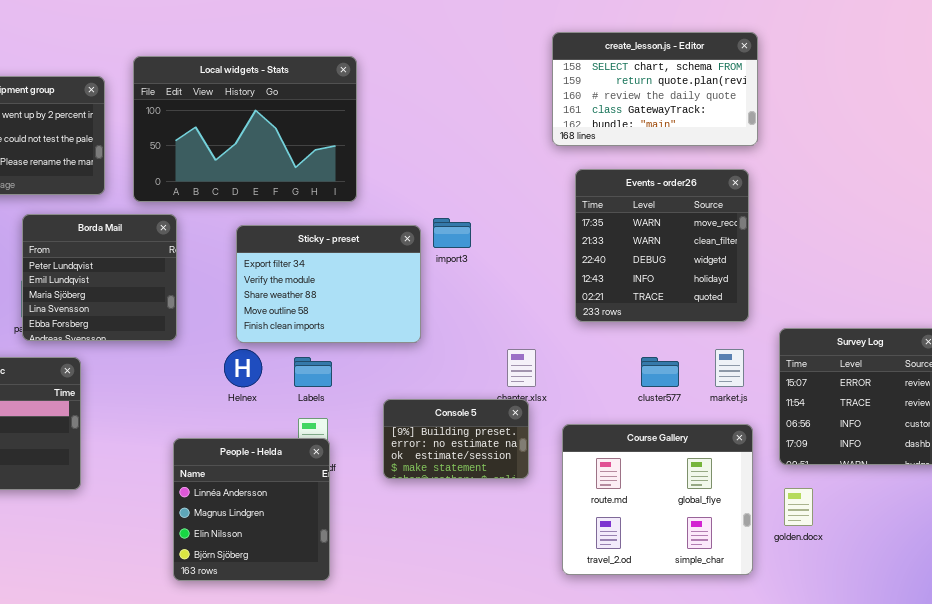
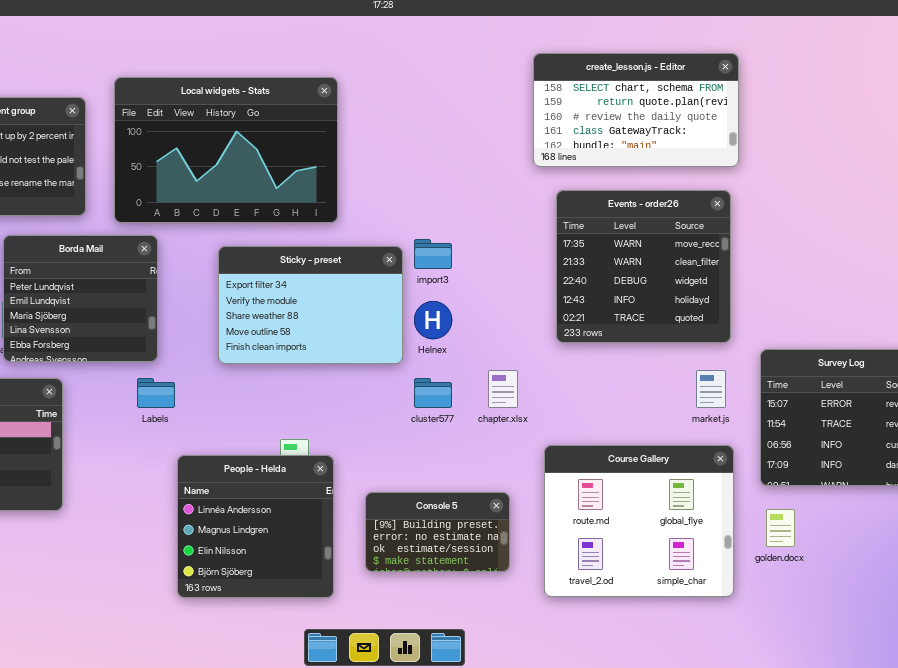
Helnex: [224,349,262,387] -> [414,301,452,339], moved
Labels: [294,357,332,387] -> [137,378,175,408], moved
cluster577: [641,357,679,387] -> [414,378,452,408], moved
Console 5: [383,399,529,479] -> [365,492,510,572], moved
People - Helda: [173,438,330,581] -> [177,455,334,598], moved

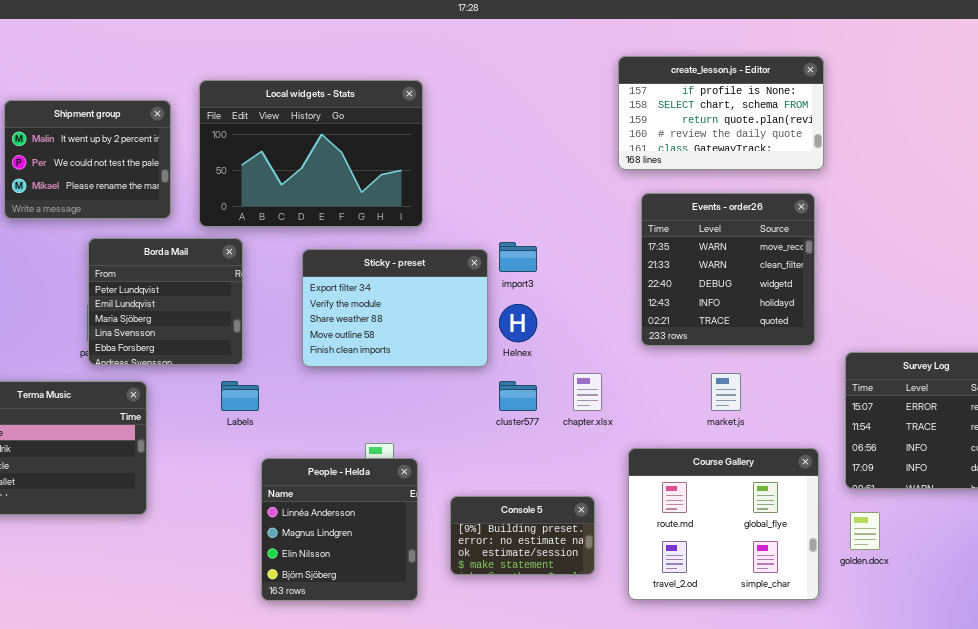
create_lesson.js - Editor: [533,53,739,167] -> [618,56,824,170], scrolled up 1 row
market.js: [696,370,726,408] -> [711,373,741,411], moved

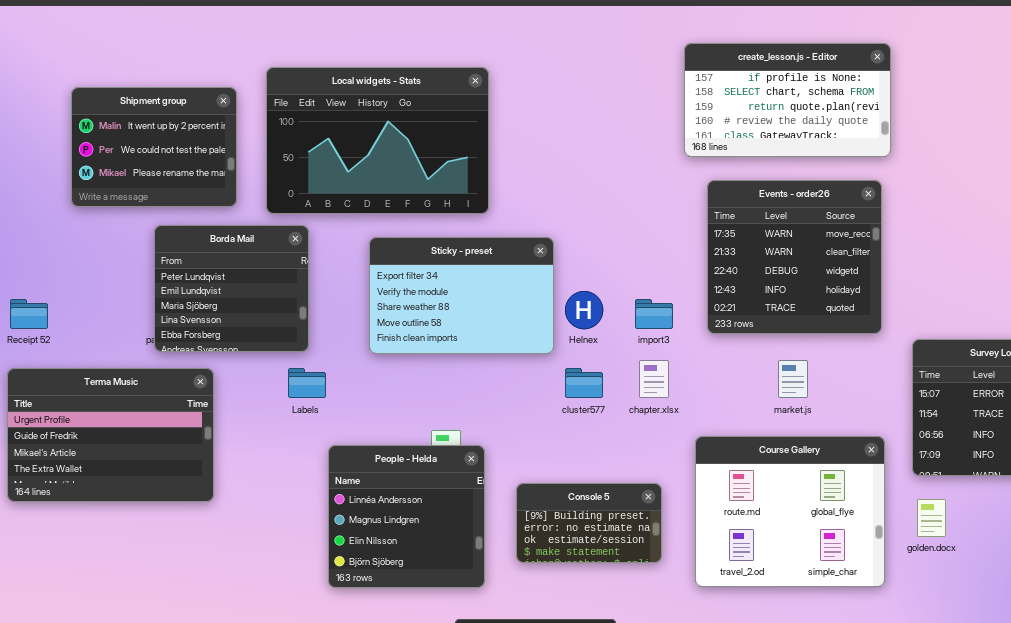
import3: [499,242,537,272] -> [635,299,673,329], moved

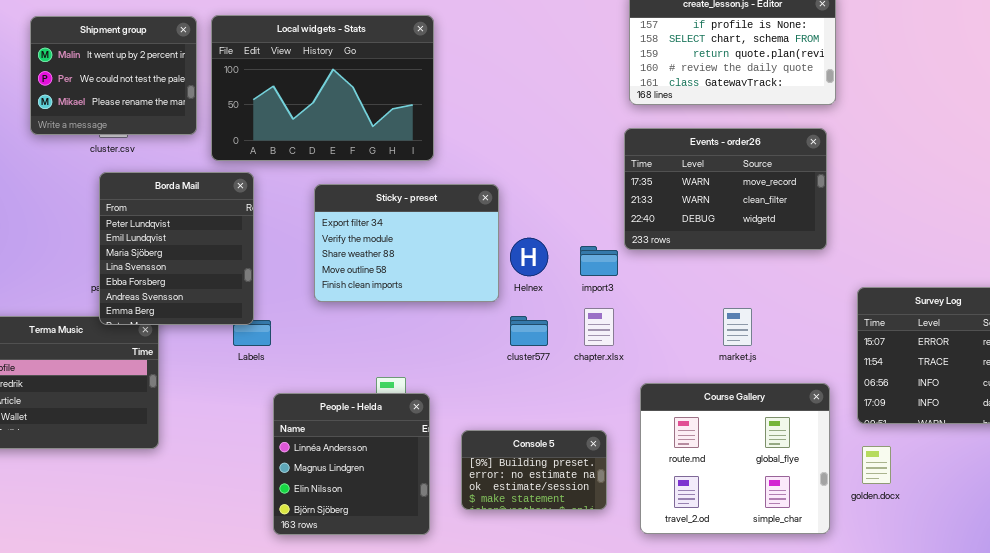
Shipment group: [71,87,237,207] -> [30,16,197,135], moved
Events - order26: [707,180,882,334] -> [624,128,827,250], resized
Borda Mail: [154,225,309,352] -> [99,172,254,325], resized

